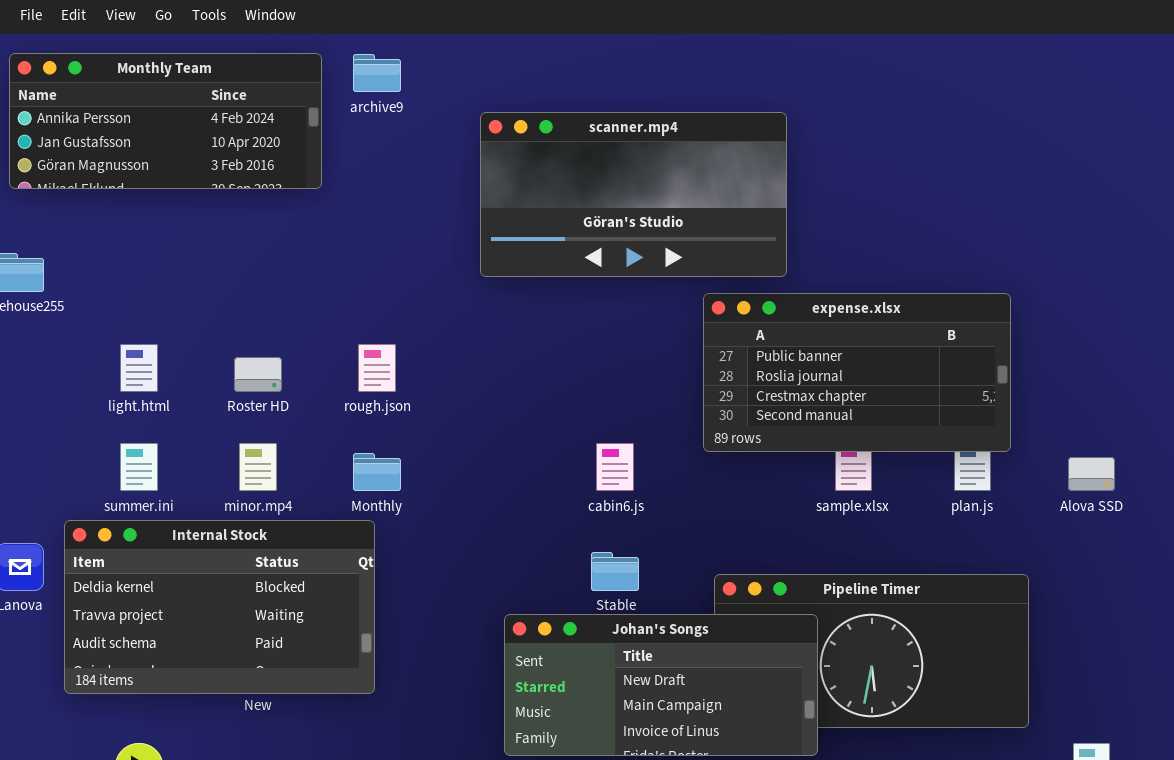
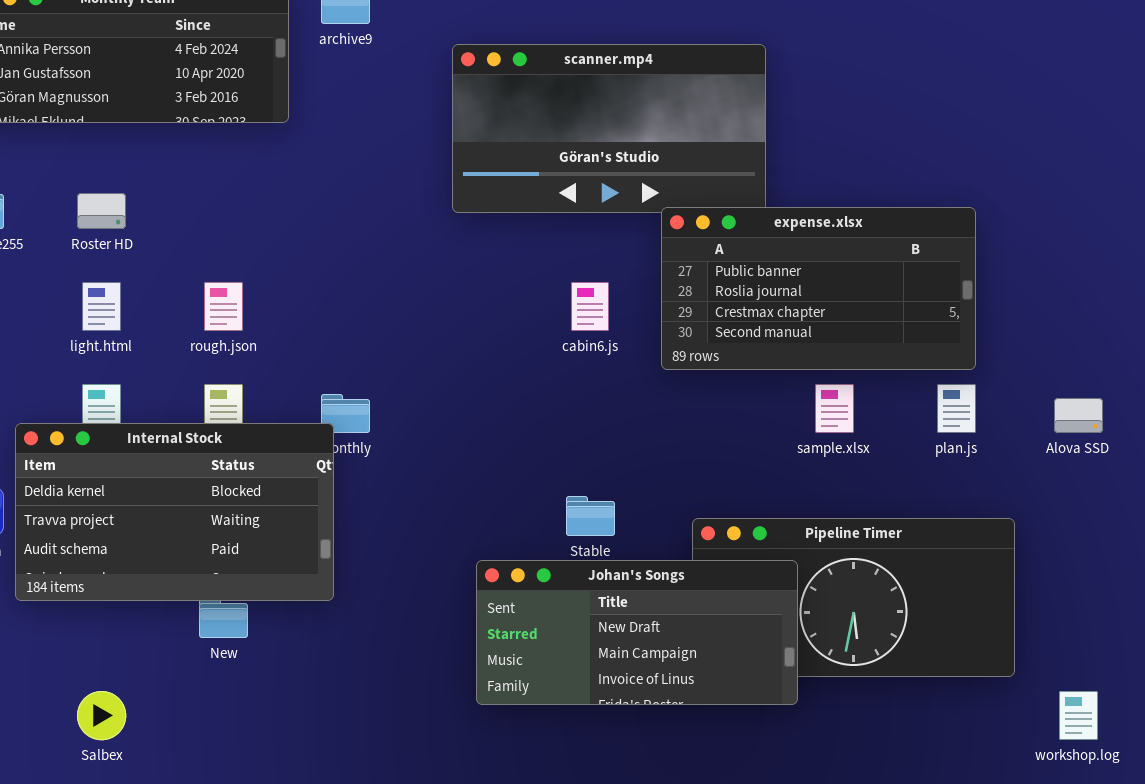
expense.xlsx: [703,293,1011,452] -> [661,207,976,370], moved
rough.json: [358,344,396,392] -> [204,282,243,331], moved
Roster HD: [234,357,282,392] -> [77,193,126,229], moved
cabin6.js: [596,443,634,491] -> [571,282,609,331], moved
Internal Stock: [64,520,375,694] -> [15,423,334,601], moved

